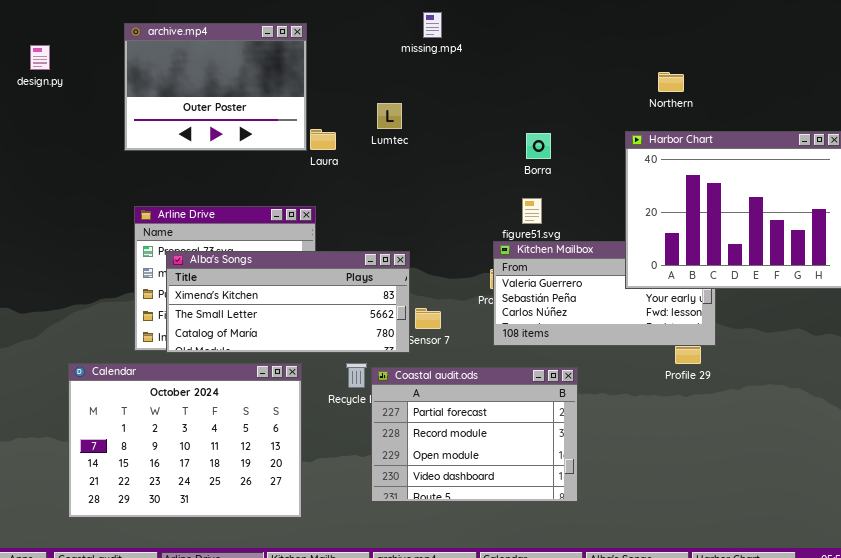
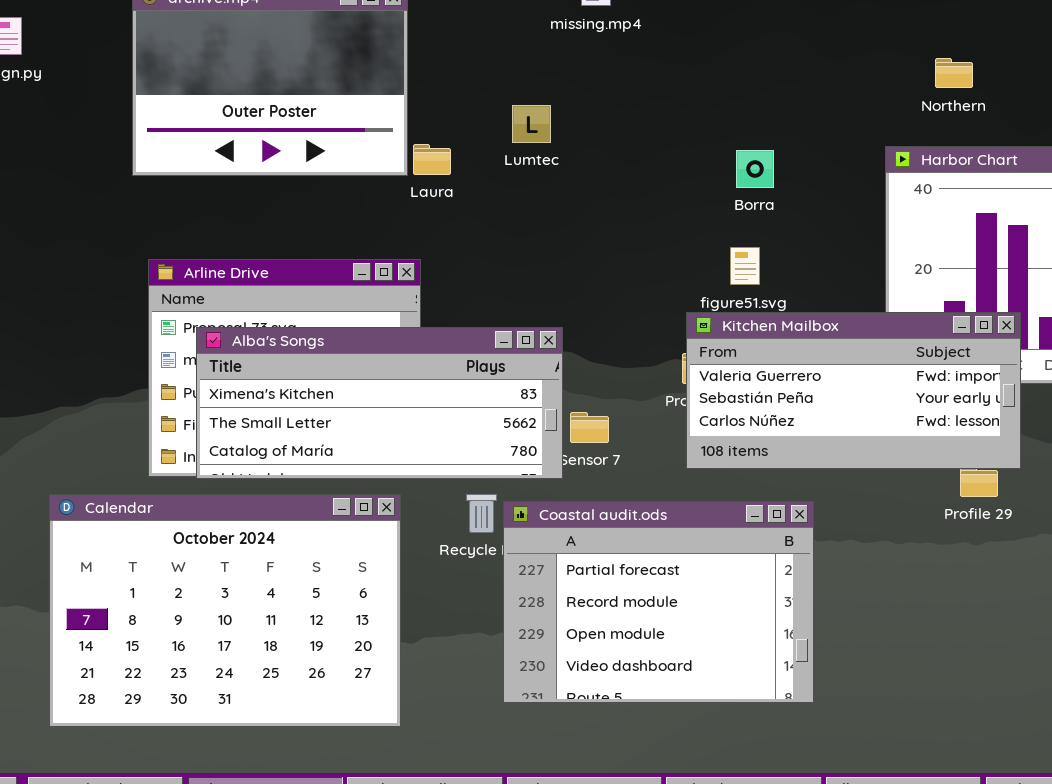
Kitchen Mailbox: [493,241,716,346] -> [686,312,1021,469], raised

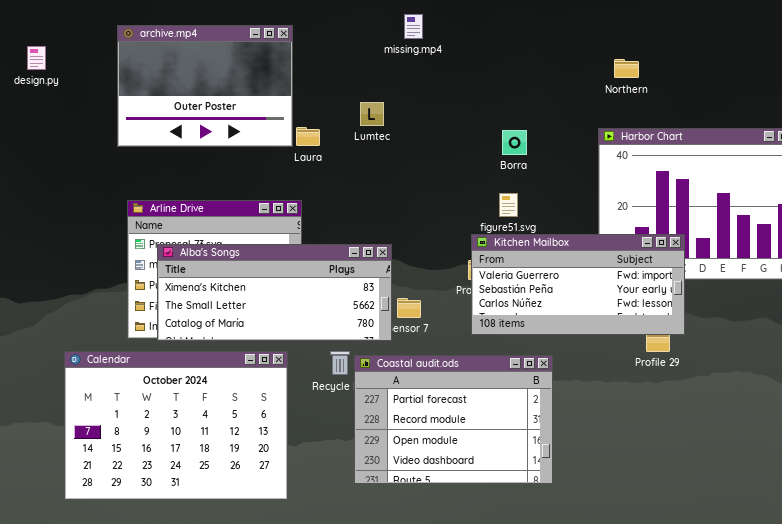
Northern: [935,58,973,88] -> [614,59,639,78], moved

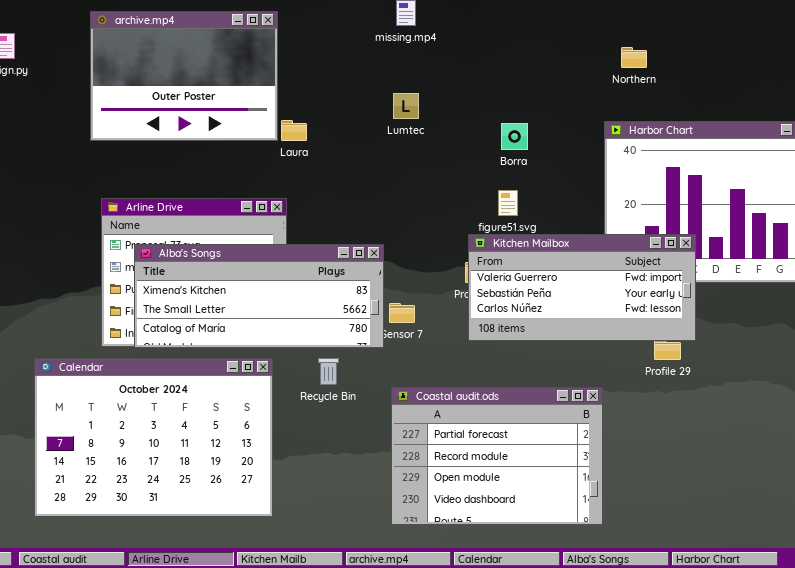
Lumtec: [360,102,384,126] -> [393,93,419,119], moved
Coastal audit.ods: [354,355,553,484] -> [391,387,603,525], moved

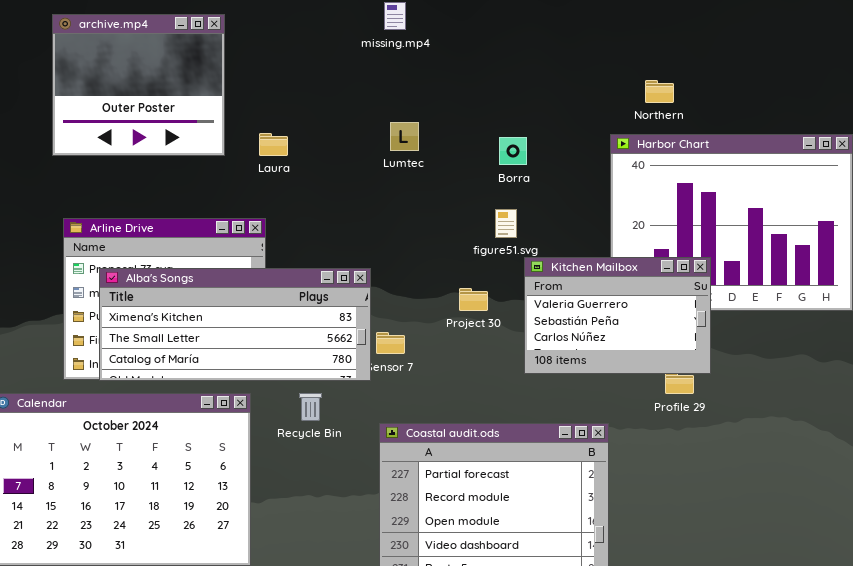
archive.mp4: [90,11,278,141] -> [52,14,225,156], resized
Northern: [621,47,647,68] -> [645,80,674,103], moved
Lumtec: [393,93,419,119] -> [390,122,419,151], moved
Kitchen Mailbox: [468,234,696,341] -> [524,257,711,374], resized

